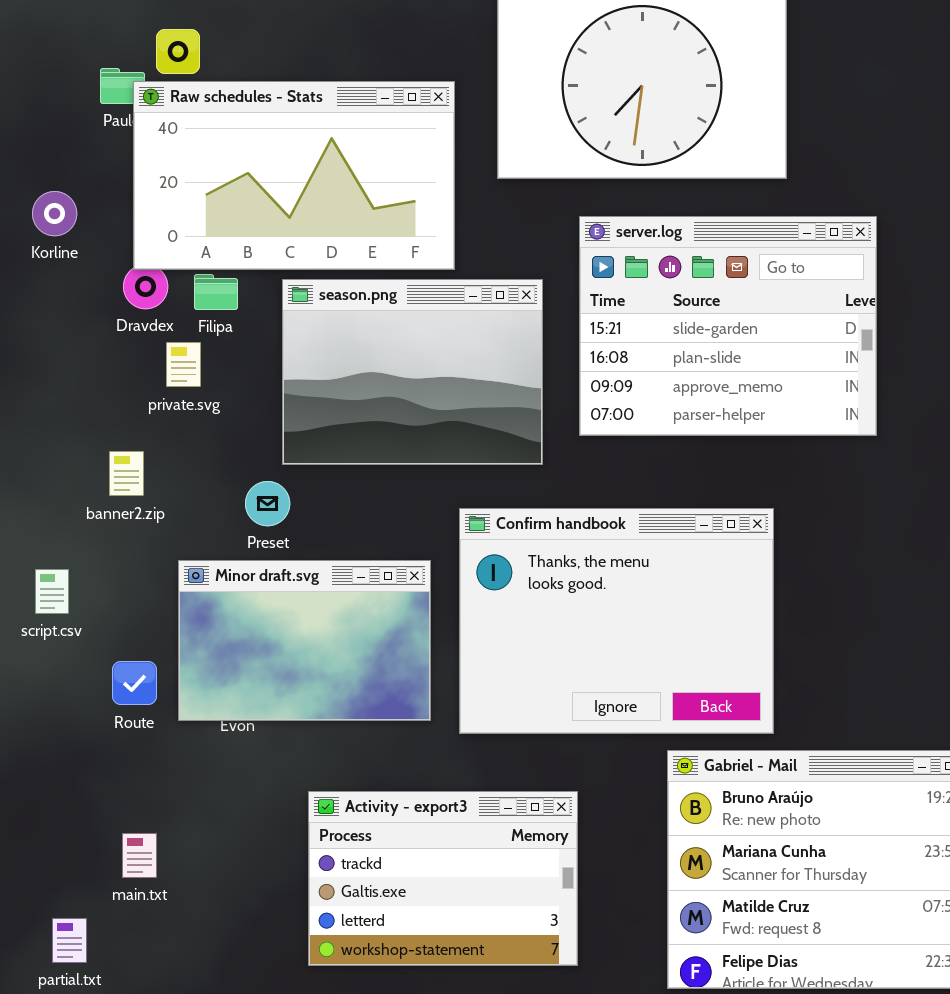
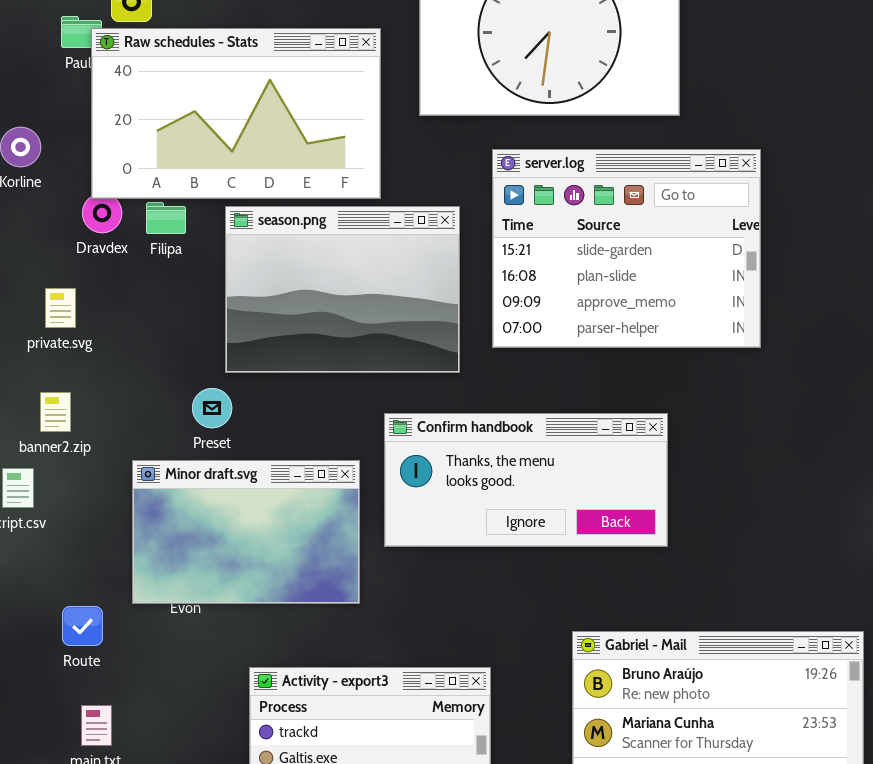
private.svg: [166,342,201,387] -> [45,288,76,328], moved
banner2.zip: [109,451,144,496] -> [40,392,71,432], moved
Confirm handbook: [459,508,774,734] -> [384,413,668,547], resized
Route: [112,661,157,705] -> [62,606,103,646], moved

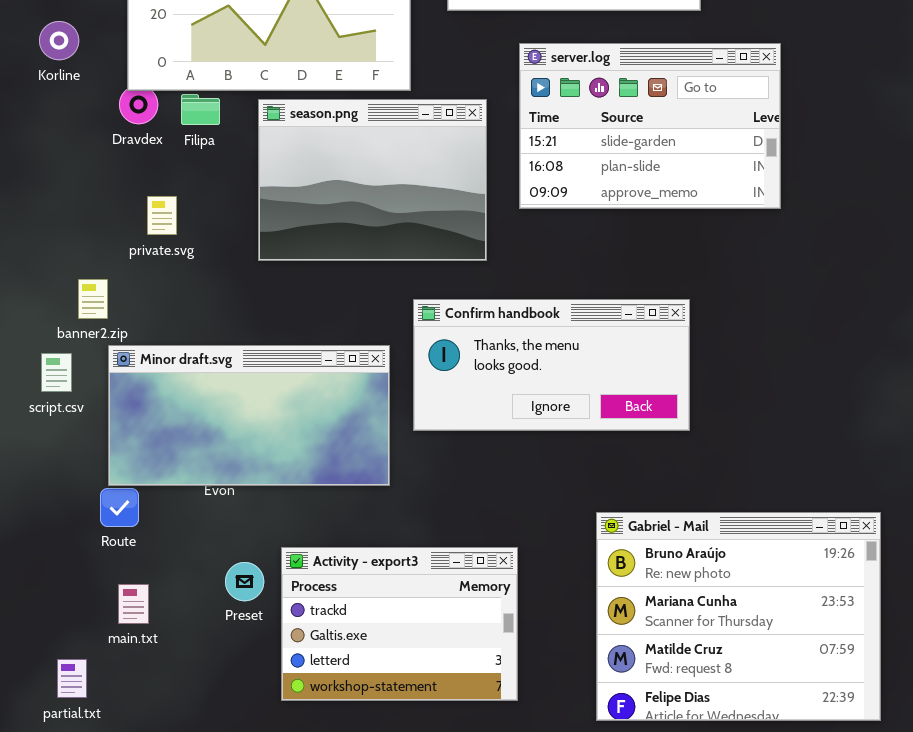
server.log: [492,149,761,348] -> [519,43,781,209], resized
private.svg: [45,288,76,328] -> [147,196,177,235], moved
Preset: [192,388,232,428] -> [225,562,264,601], moved
Minor draft.svg: [132,460,360,604] -> [108,345,390,486], resized

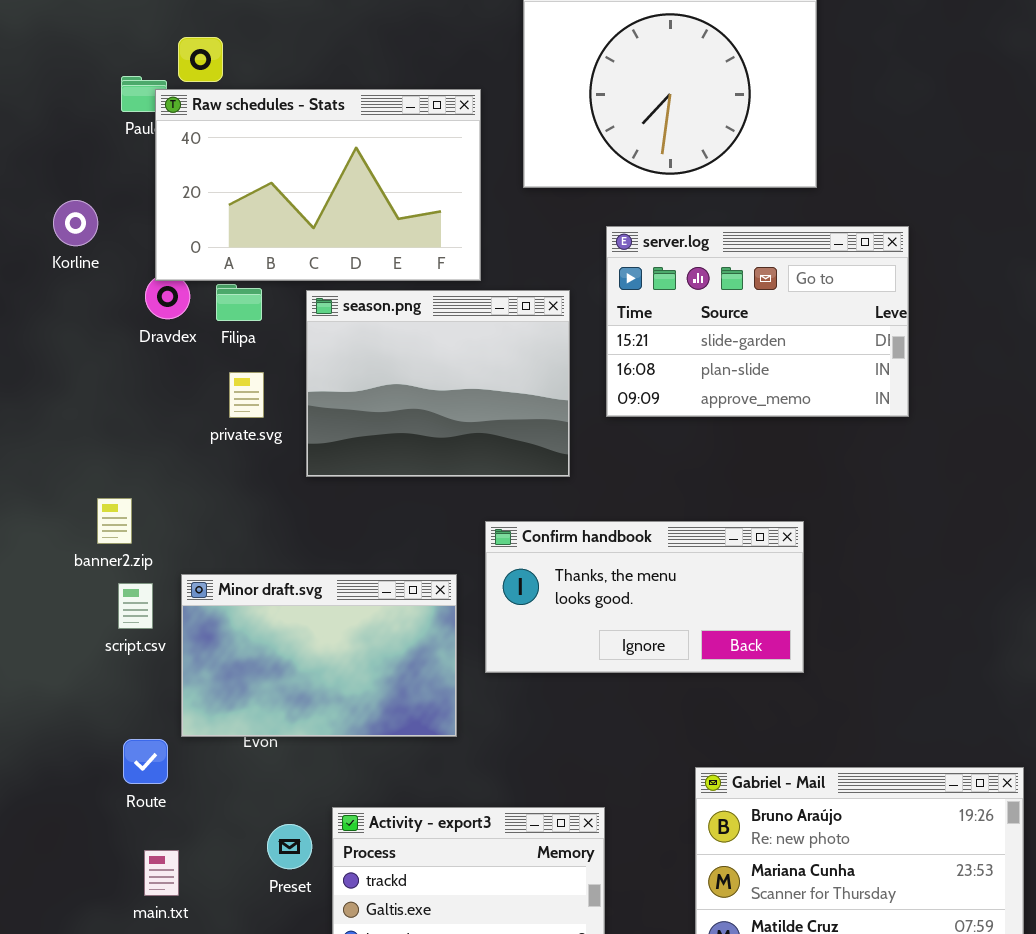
private.svg: [147,196,177,235] -> [229,372,264,418], moved
Minor draft.svg: [108,345,390,486] -> [181,574,457,737], resized
script.csv: [41,353,72,392] -> [118,583,153,629], moved

